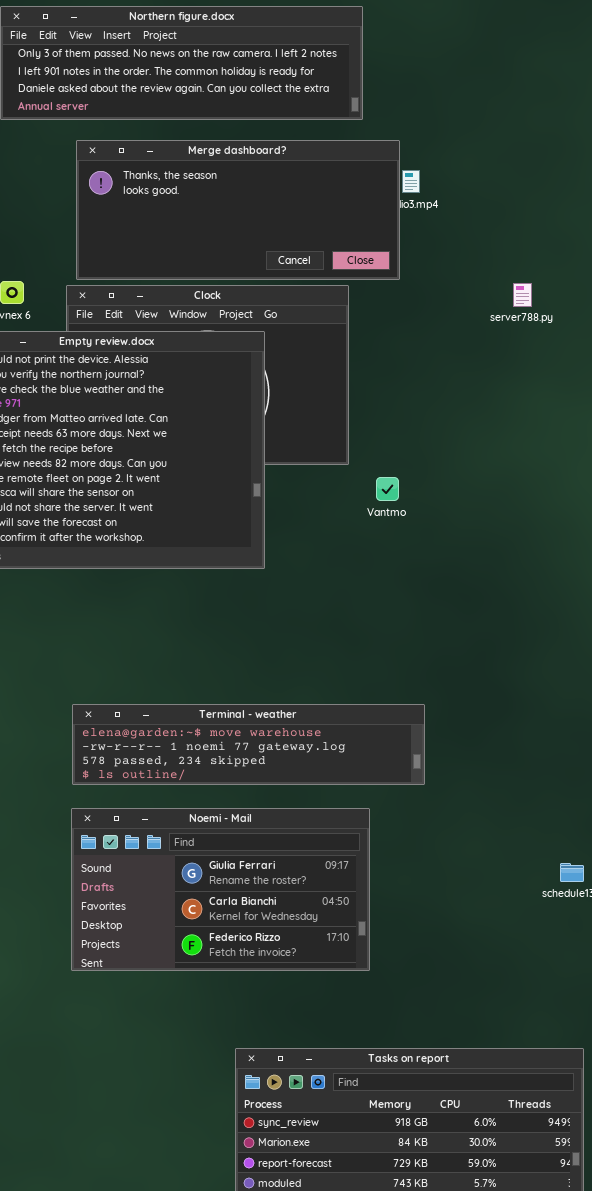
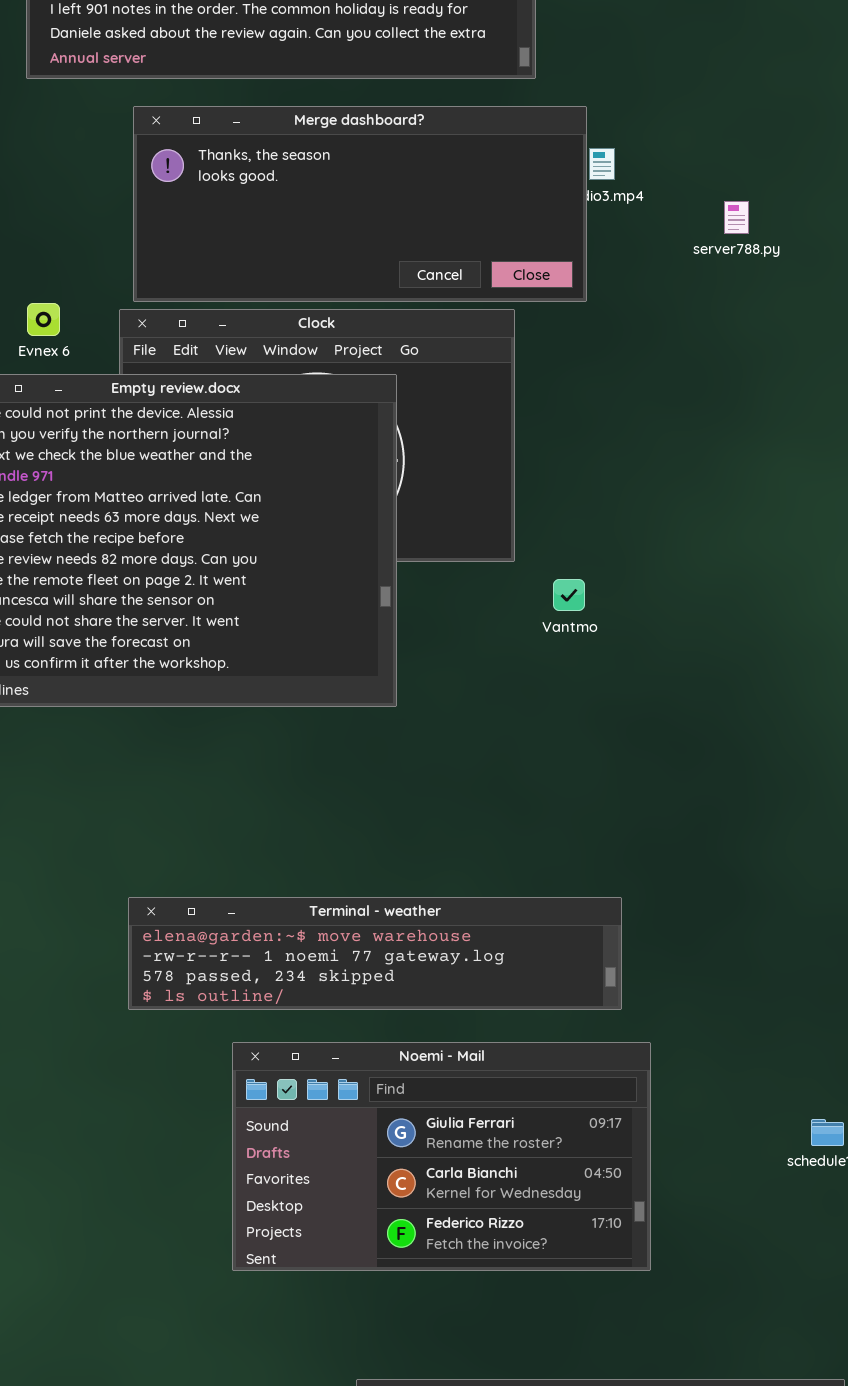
server788.py: [513,283,532,307] -> [724,201,749,234], moved
Noemi - Mail: [71,808,370,971] -> [232,1042,651,1271], moved

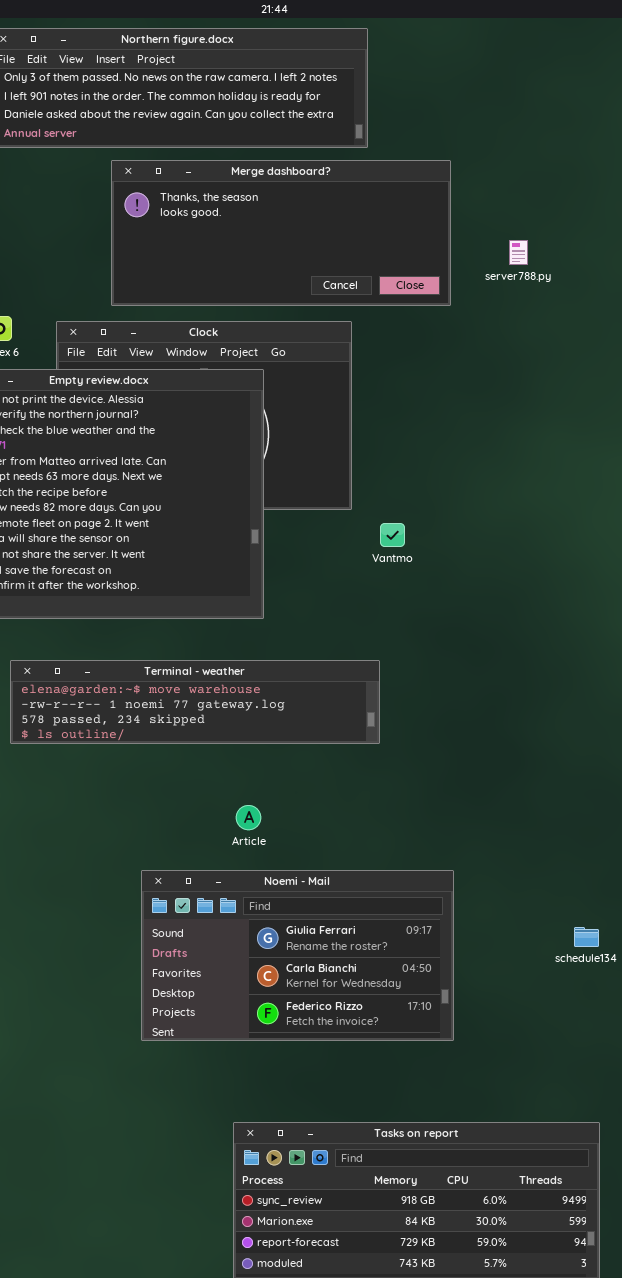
Merge dashboard?: [133,106,587,302] -> [111,160,451,306], moved
Terminal - weather: [128,897,622,1010] -> [10,660,380,744], moved

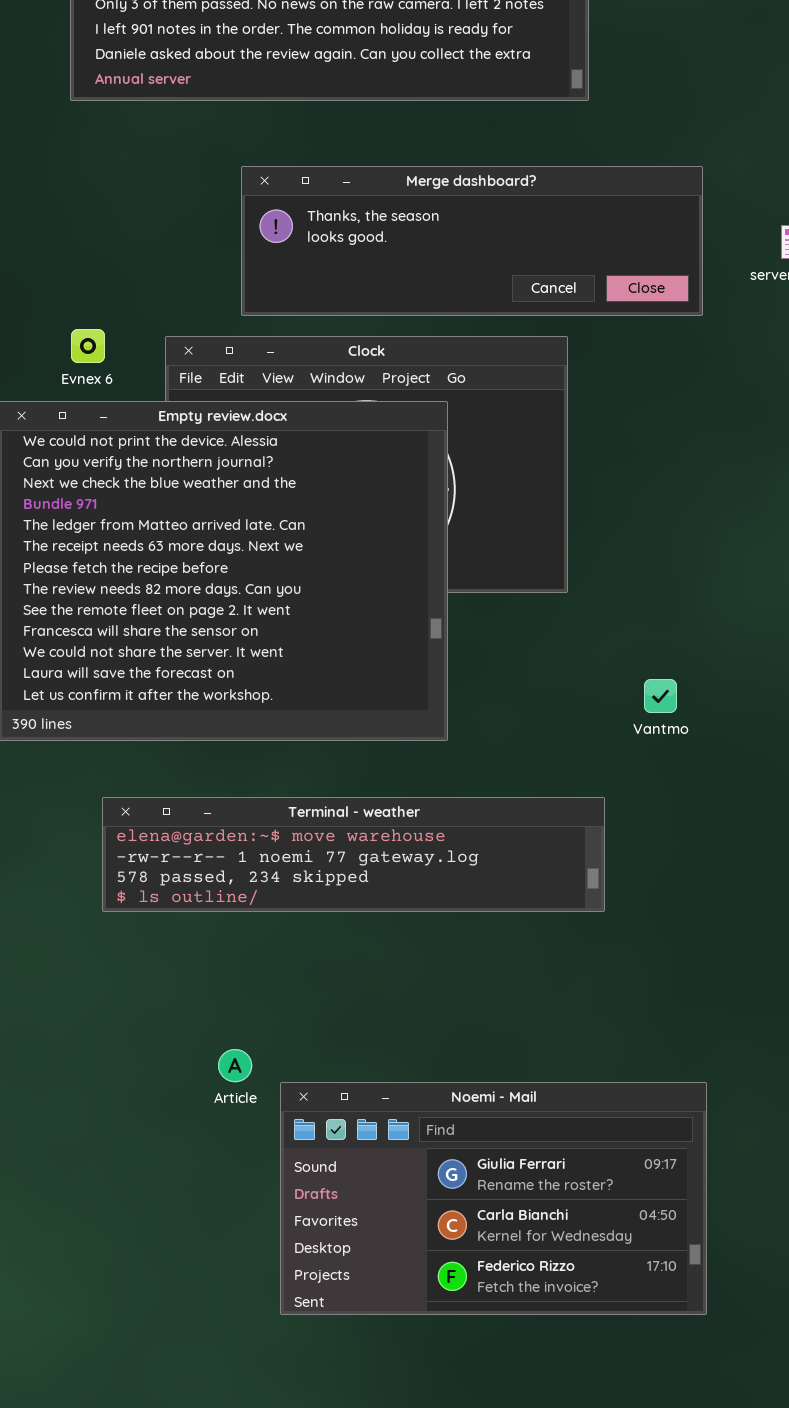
Merge dashboard?: [111,160,451,306] -> [241,166,703,316], resized
Vantmo: [380,523,405,547] -> [644,679,677,713], moved
Article: [236,805,261,830] -> [218,1049,252,1082], moved

